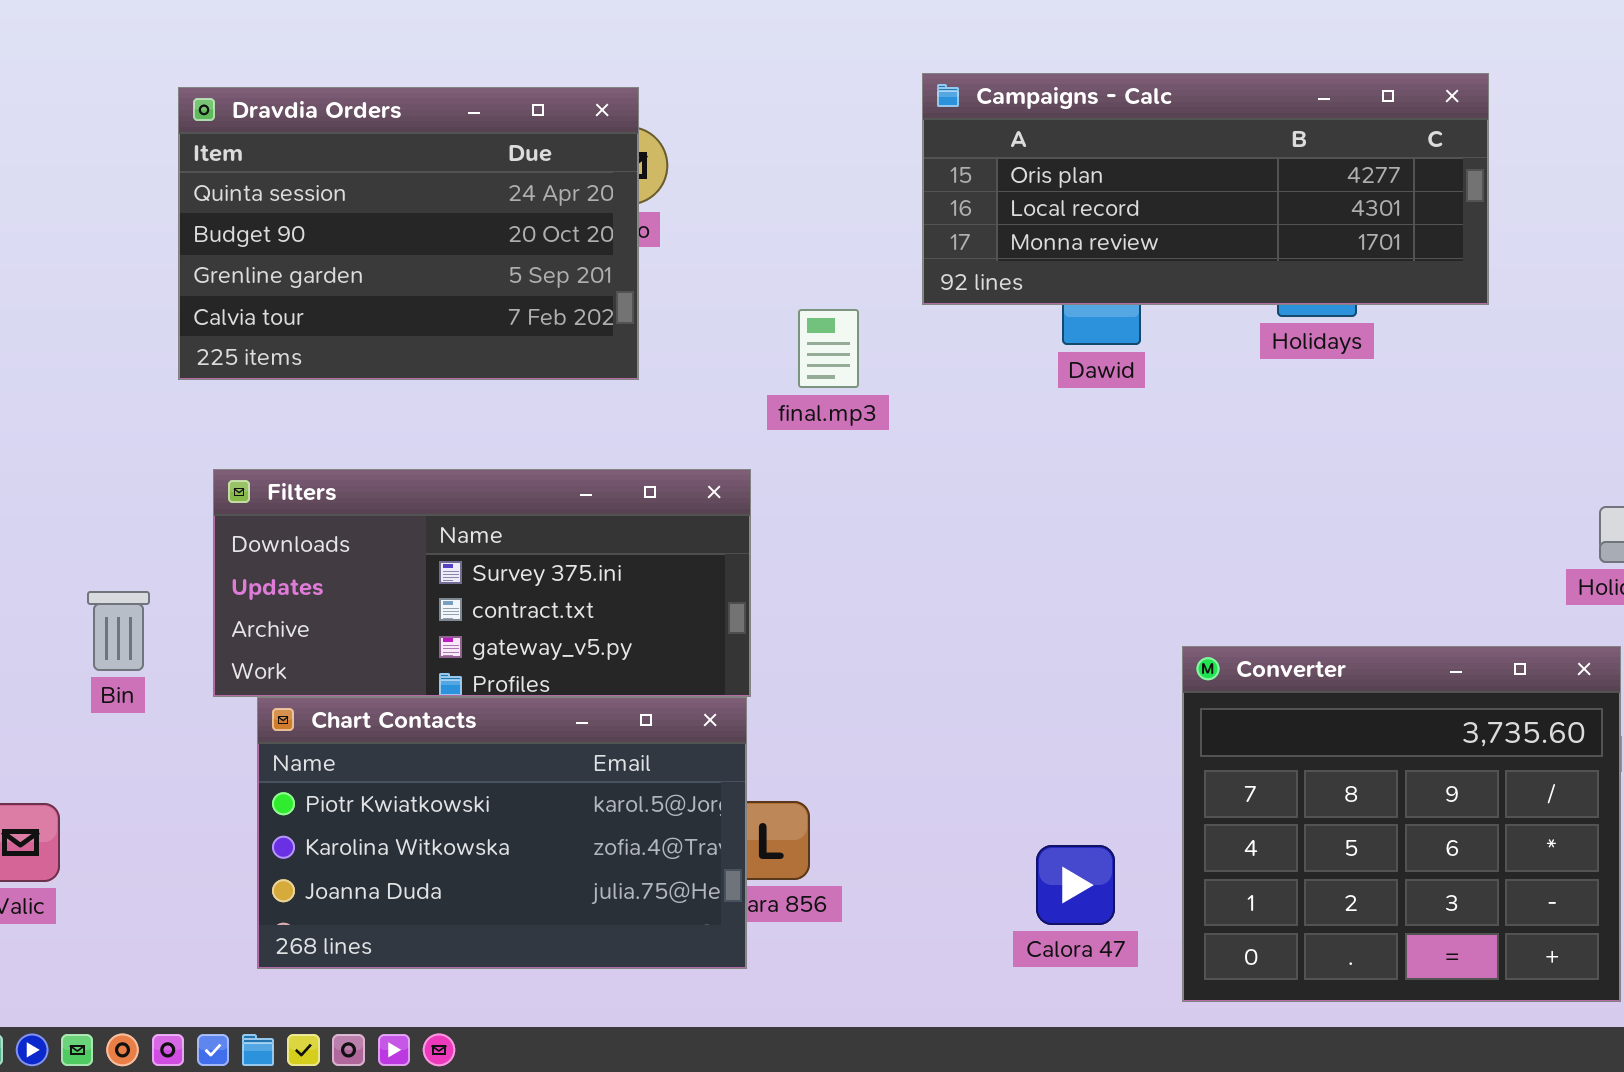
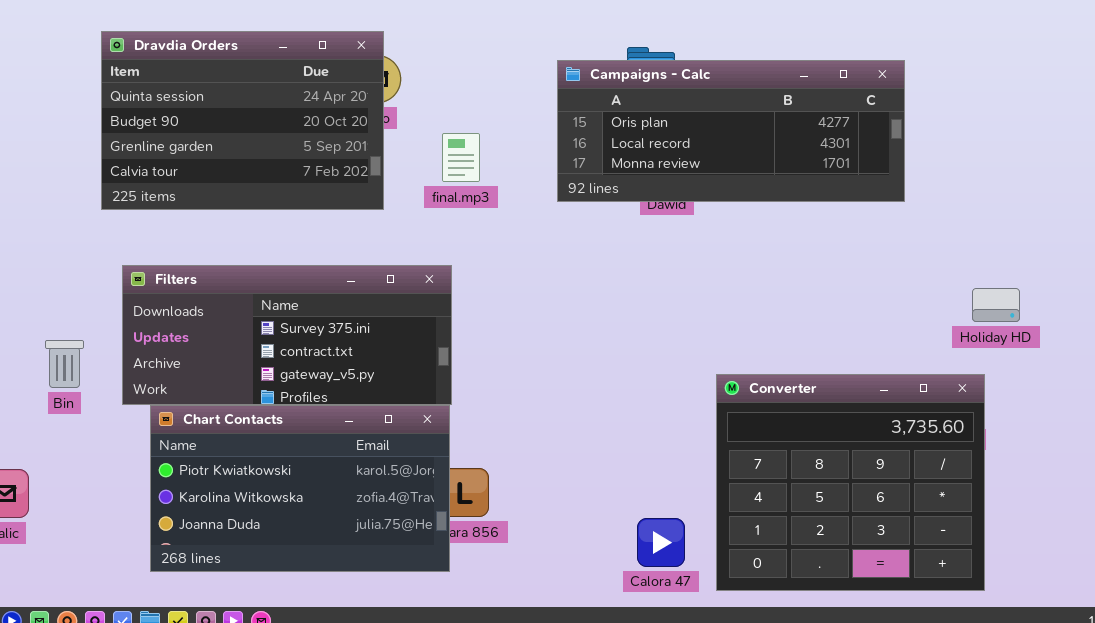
Campaigns - Calc: [922,73,1489,305] -> [557,60,905,202], moved
final.mp3: [798,309,859,388] -> [442,133,480,182], moved
Calora 47: [1036,845,1115,925] -> [637,518,685,567], moved

